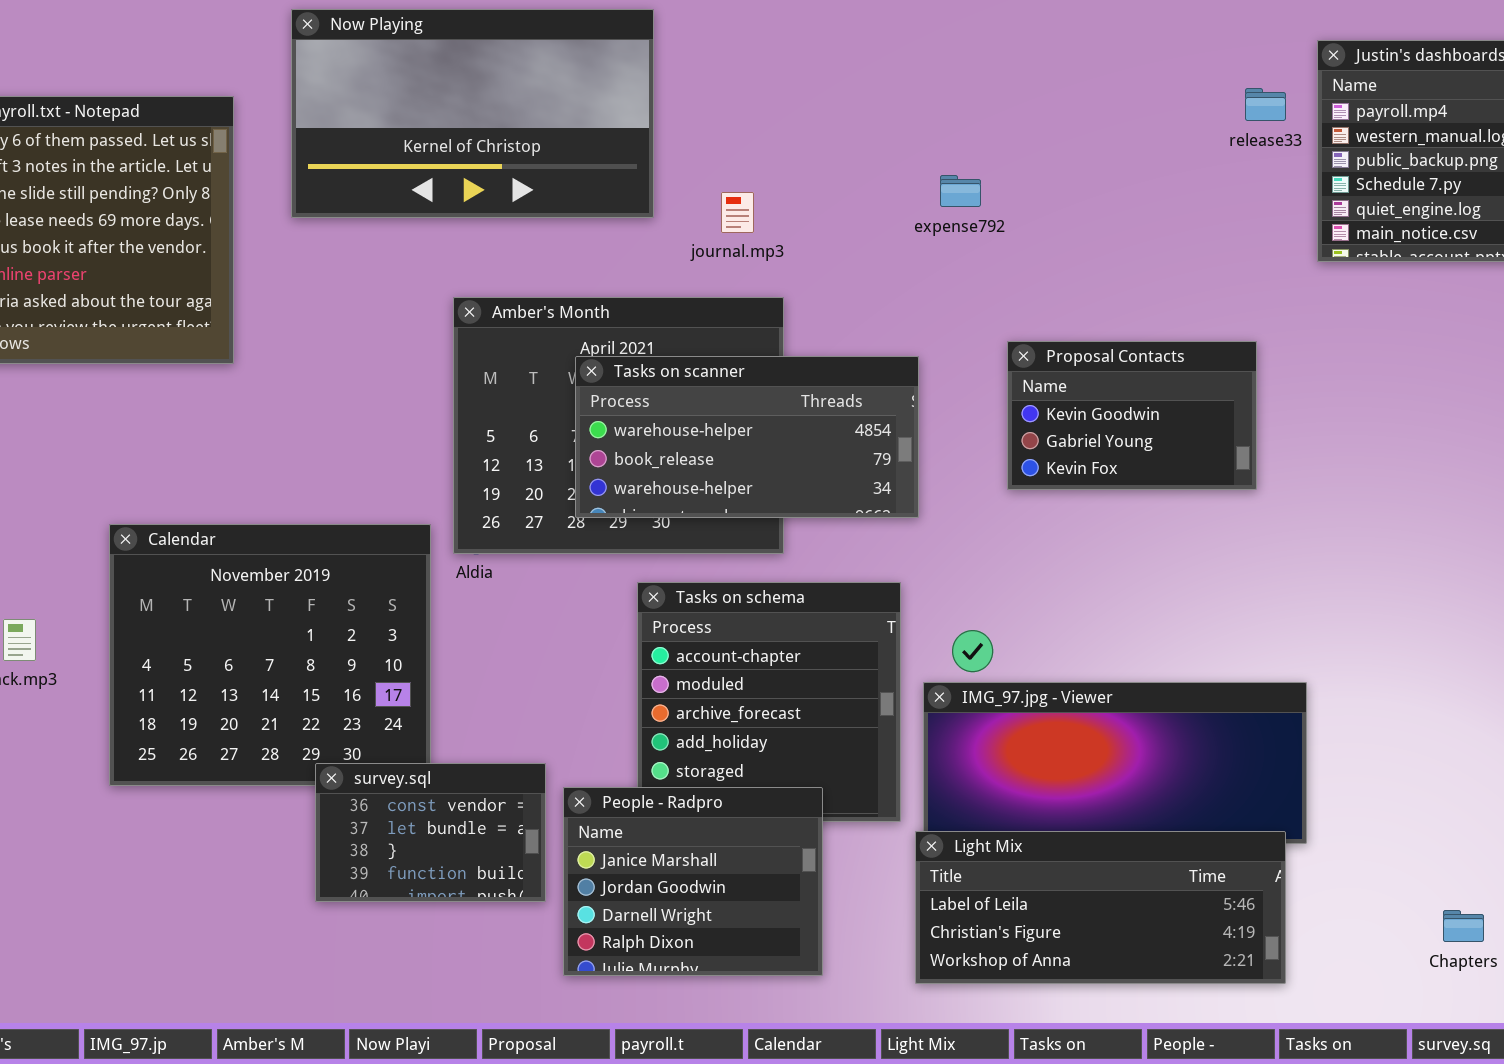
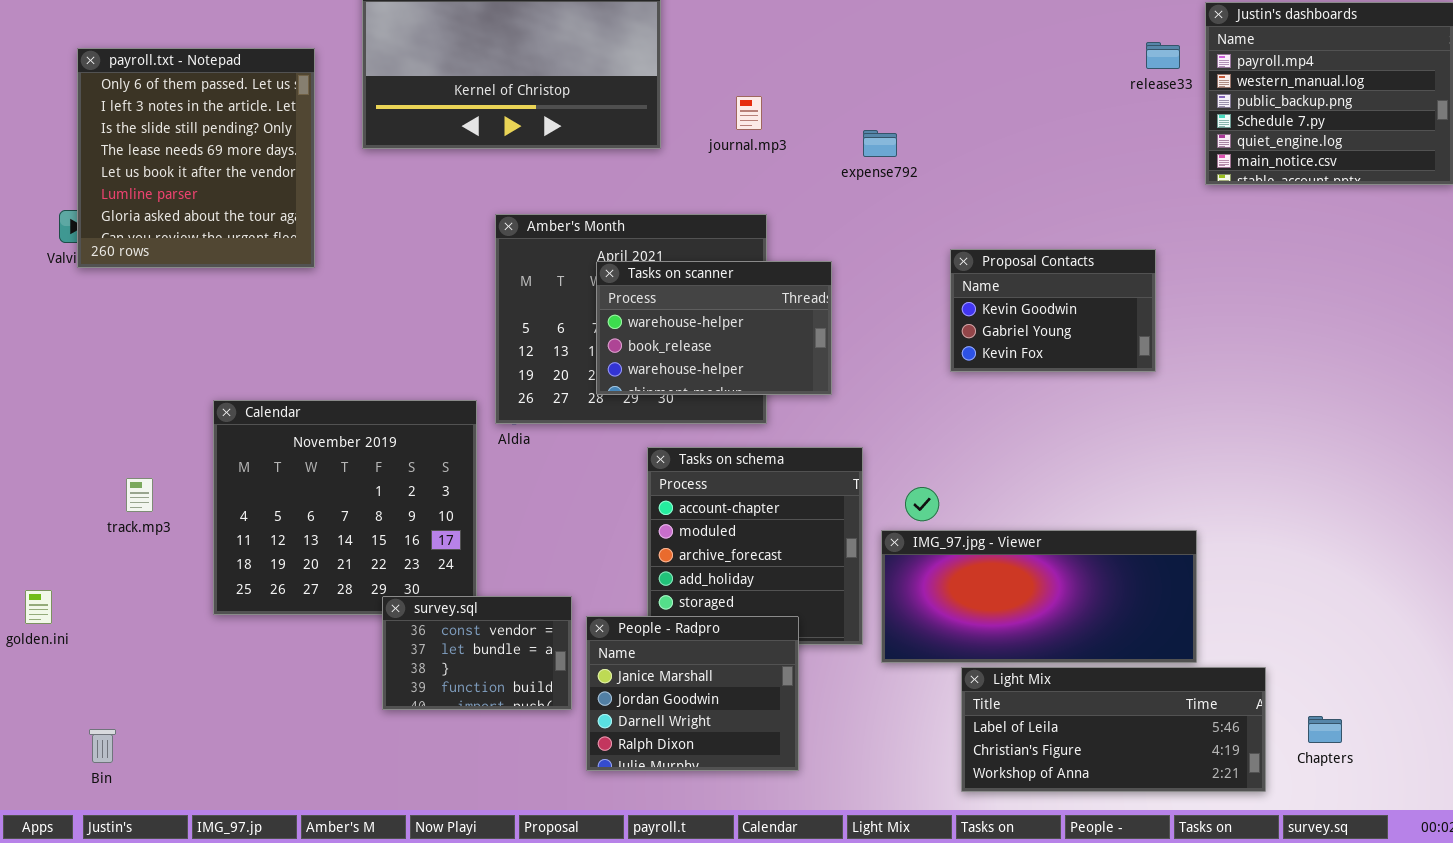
expense792: [940,175,981,207] -> [863,130,897,157], moved
journal.mp3: [721,192,754,233] -> [736,96,762,130], moved
Tasks on scanner: [575,356,919,518] -> [596,261,832,395], resized
Light Mix: [915,831,1286,984] -> [961,667,1266,792], moved

